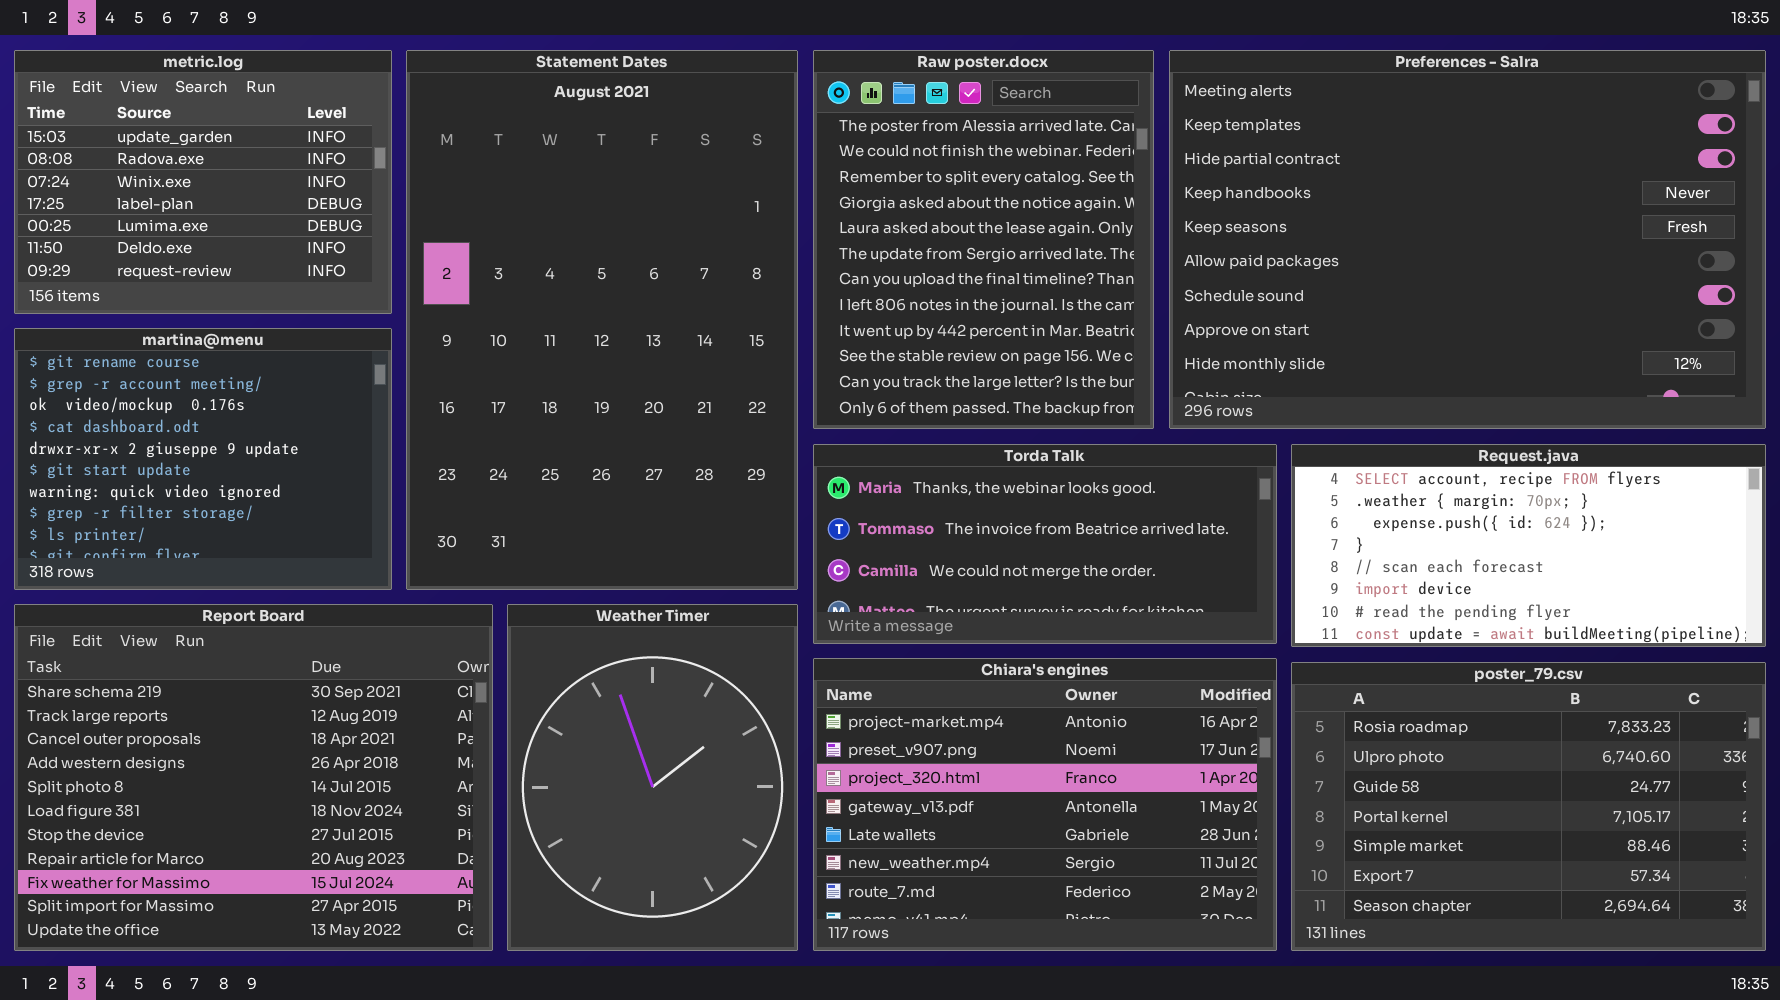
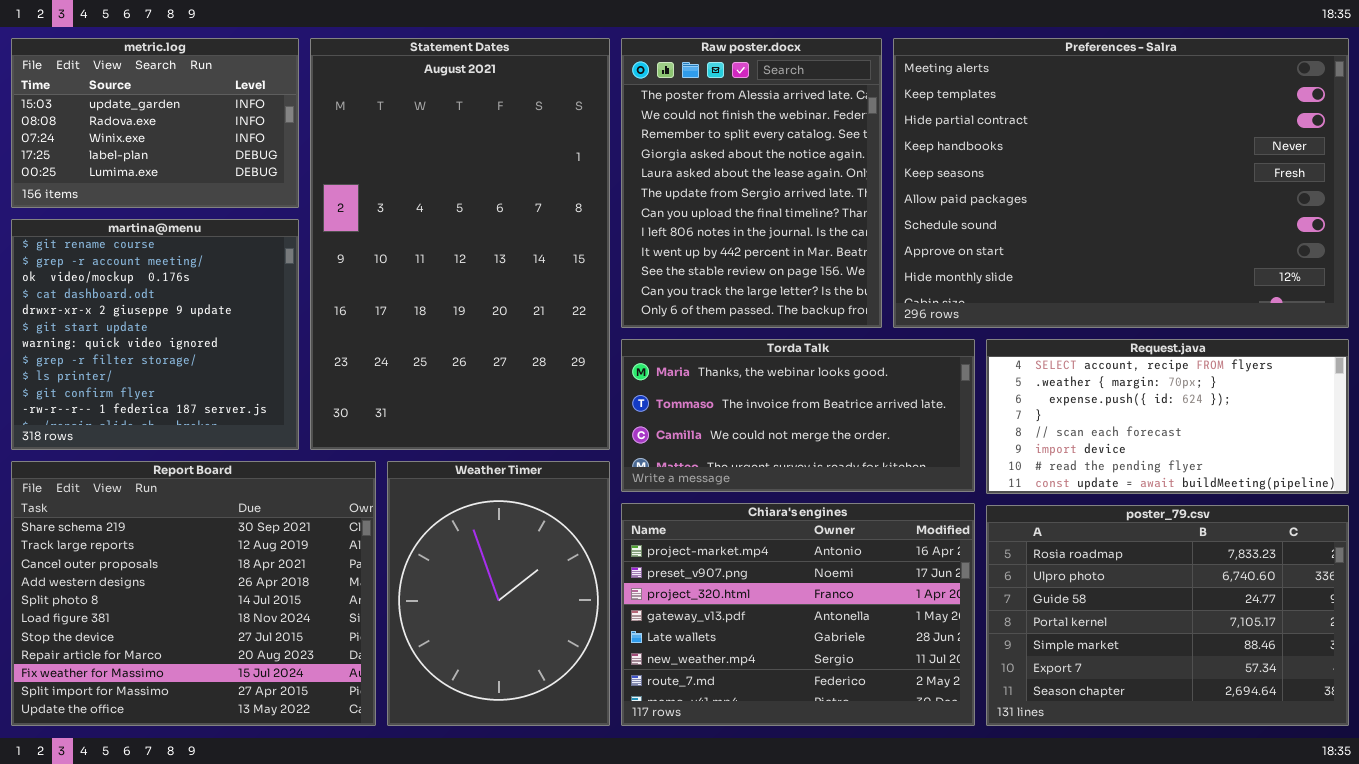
metric.log: [14,50,392,314] -> [11,38,299,208], resized
martina@menu: [14,328,392,590] -> [11,219,299,450], resized

